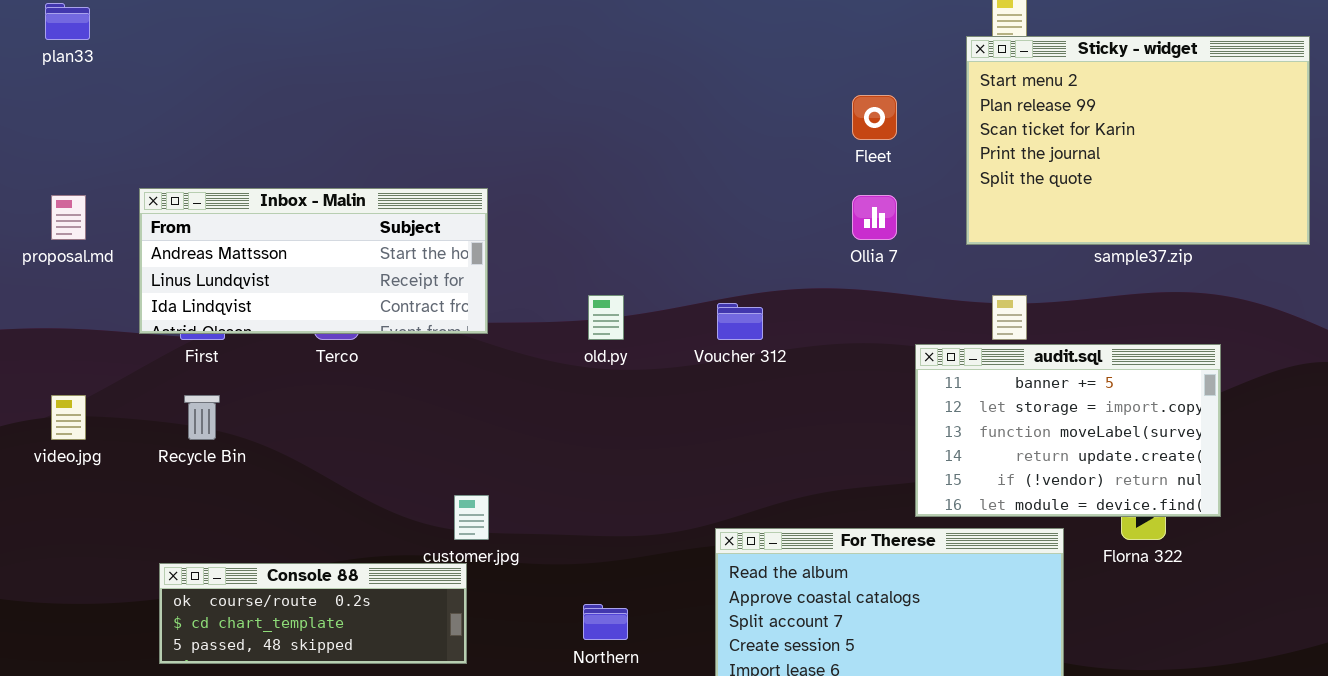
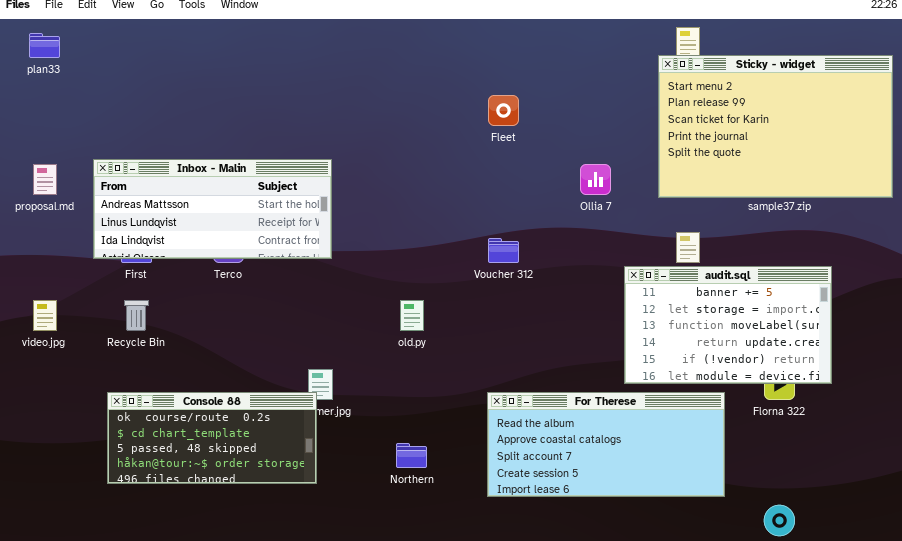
Fleet: [852,95,897,140] -> [488,95,519,126], moved
old.py: [588,295,624,340] -> [400,300,424,331], moved
Console 88: [159,563,467,664] -> [107,392,317,484], resized

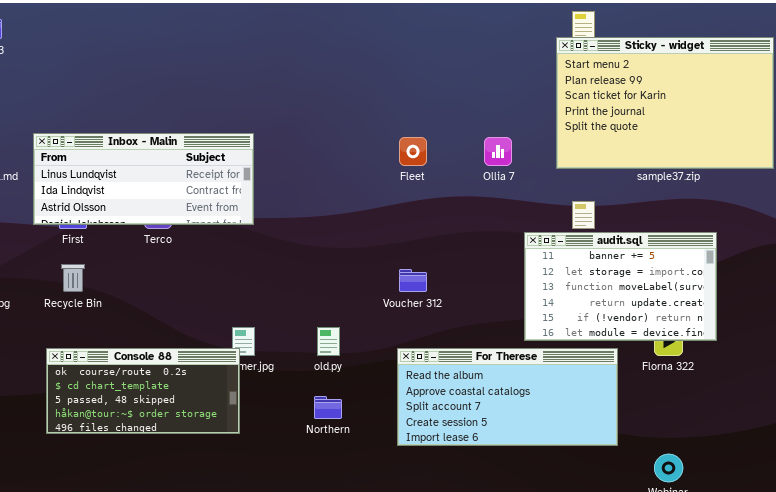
Fleet: [488,95,519,126] -> [399,137,427,166], moved
Inbox - Malin: [93,159,332,259] -> [33,133,254,225], scrolled down 1 row
Voucher 312: [488,238,519,263] -> [399,269,427,292], moved
old.py: [400,300,424,331] -> [317,327,340,356], moved

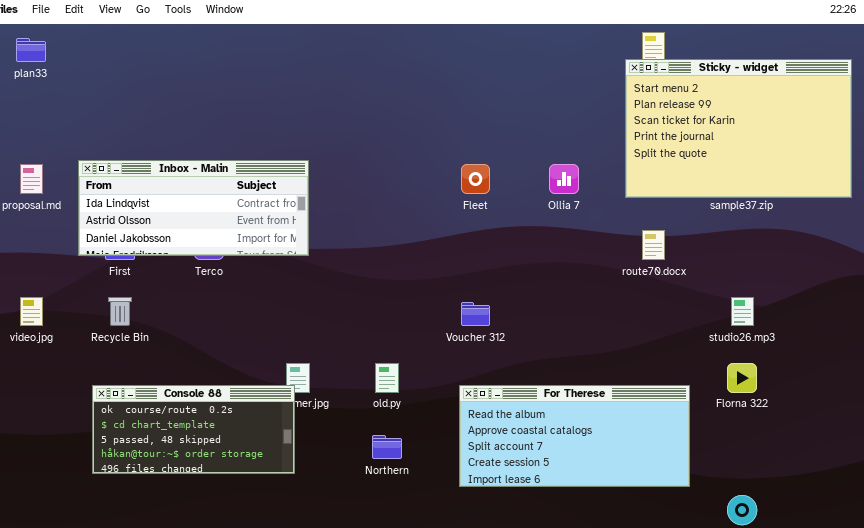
Inbox - Malin: [33,133,254,225] -> [78,160,309,256], scrolled down 1 row
audit.sql: [524,232,717,341] -> none, closed

